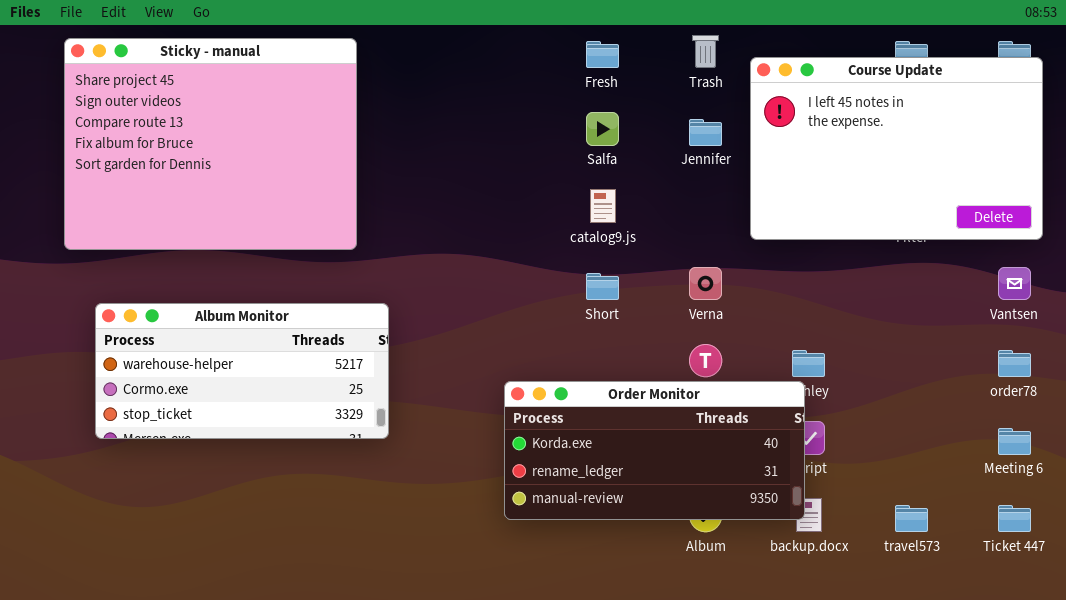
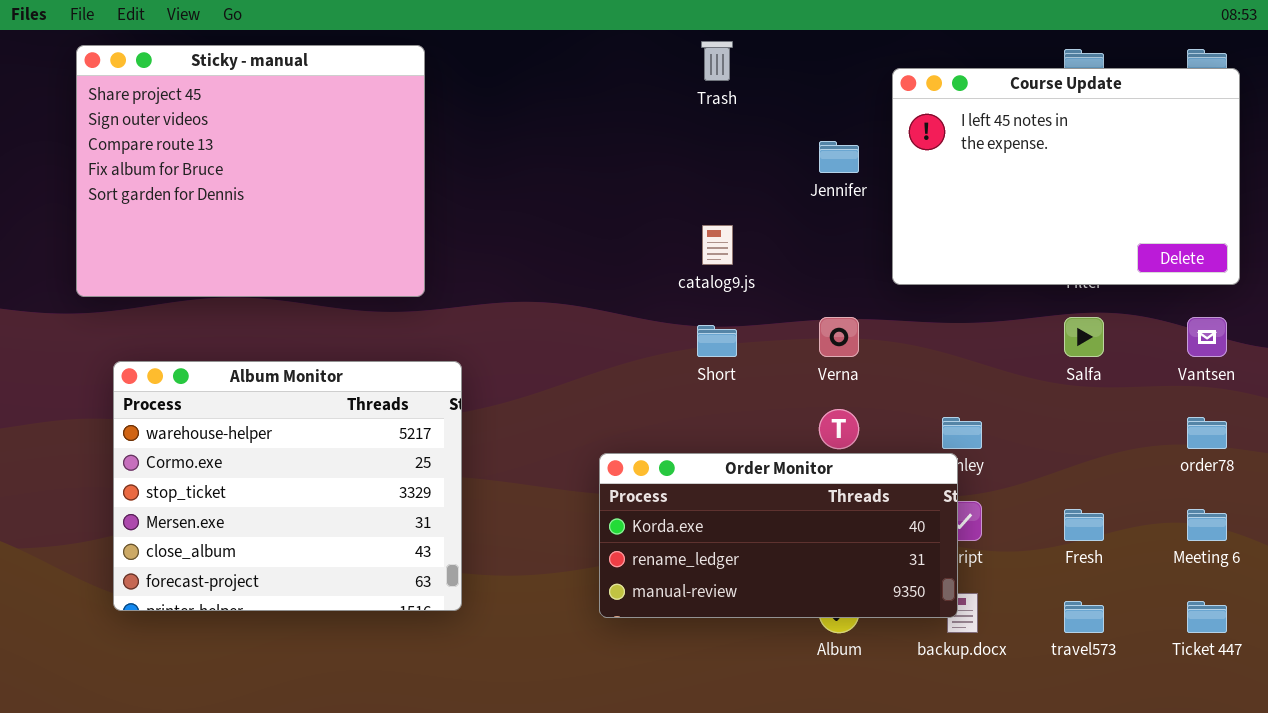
Trash: [692,35,719,68] -> [701,41,733,81], moved
Fresh: [586,41,619,68] -> [1064,509,1104,541], moved
Salfa: [586,112,619,146] -> [1064,317,1104,357], moved
Album Monitor: [95,303,389,439] -> [113,361,462,611], resized

